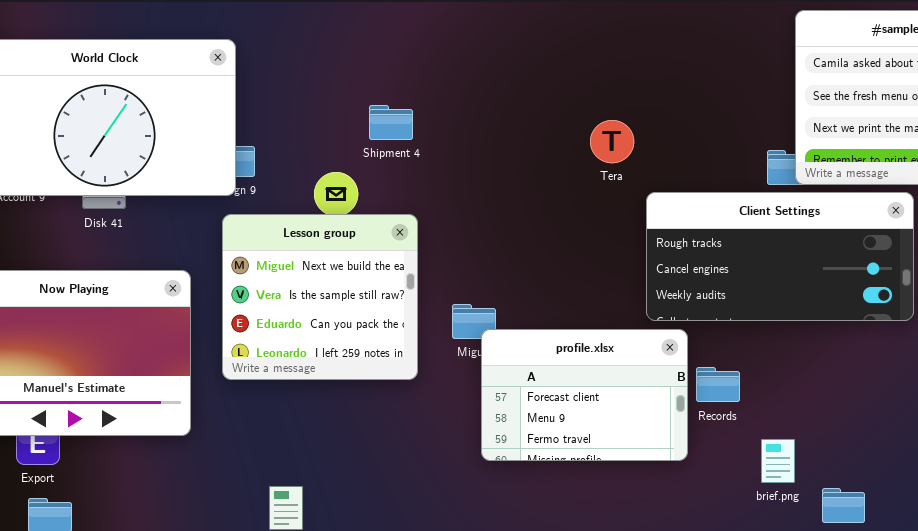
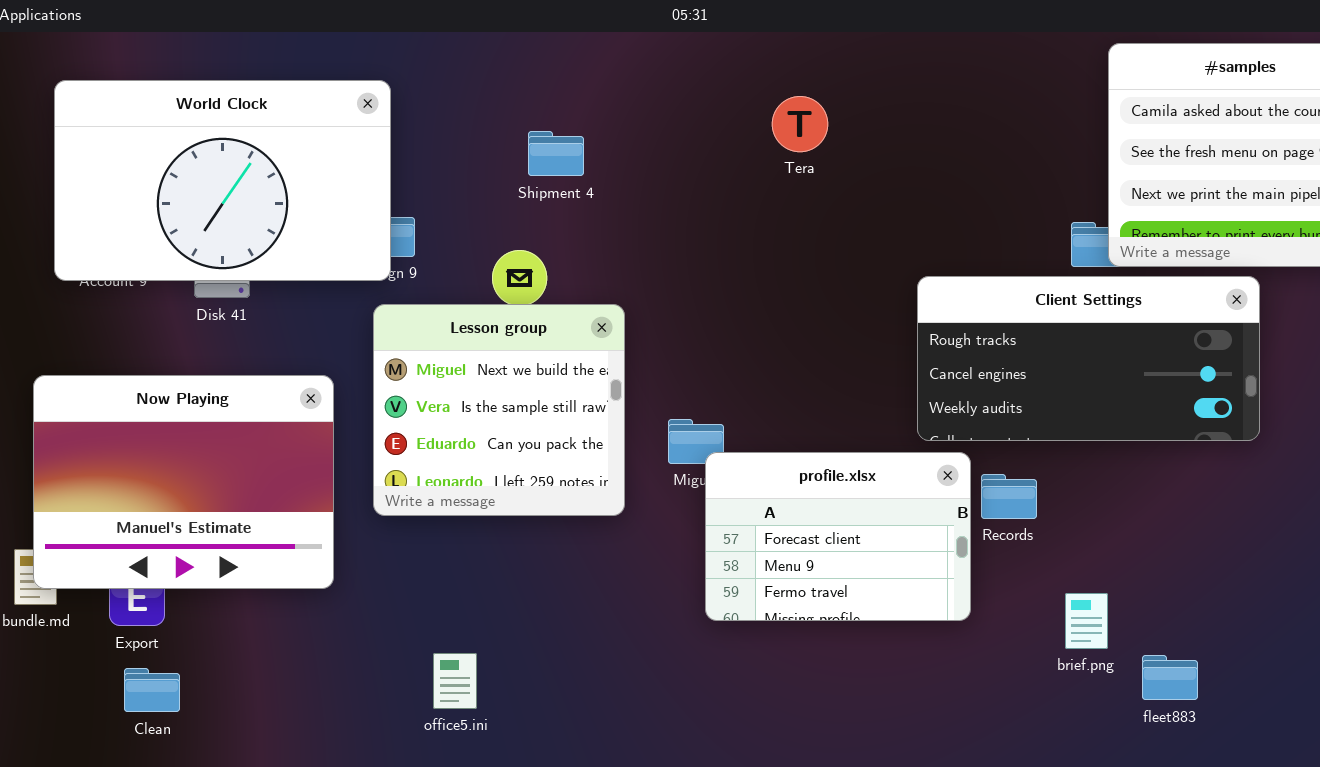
Shipment 4: [369,105,413,140] -> [528,131,584,176], moved
Tera: [590,120,634,163] -> [772,96,828,152], moved
Records: [696,367,740,402] -> [981,474,1037,519], moved

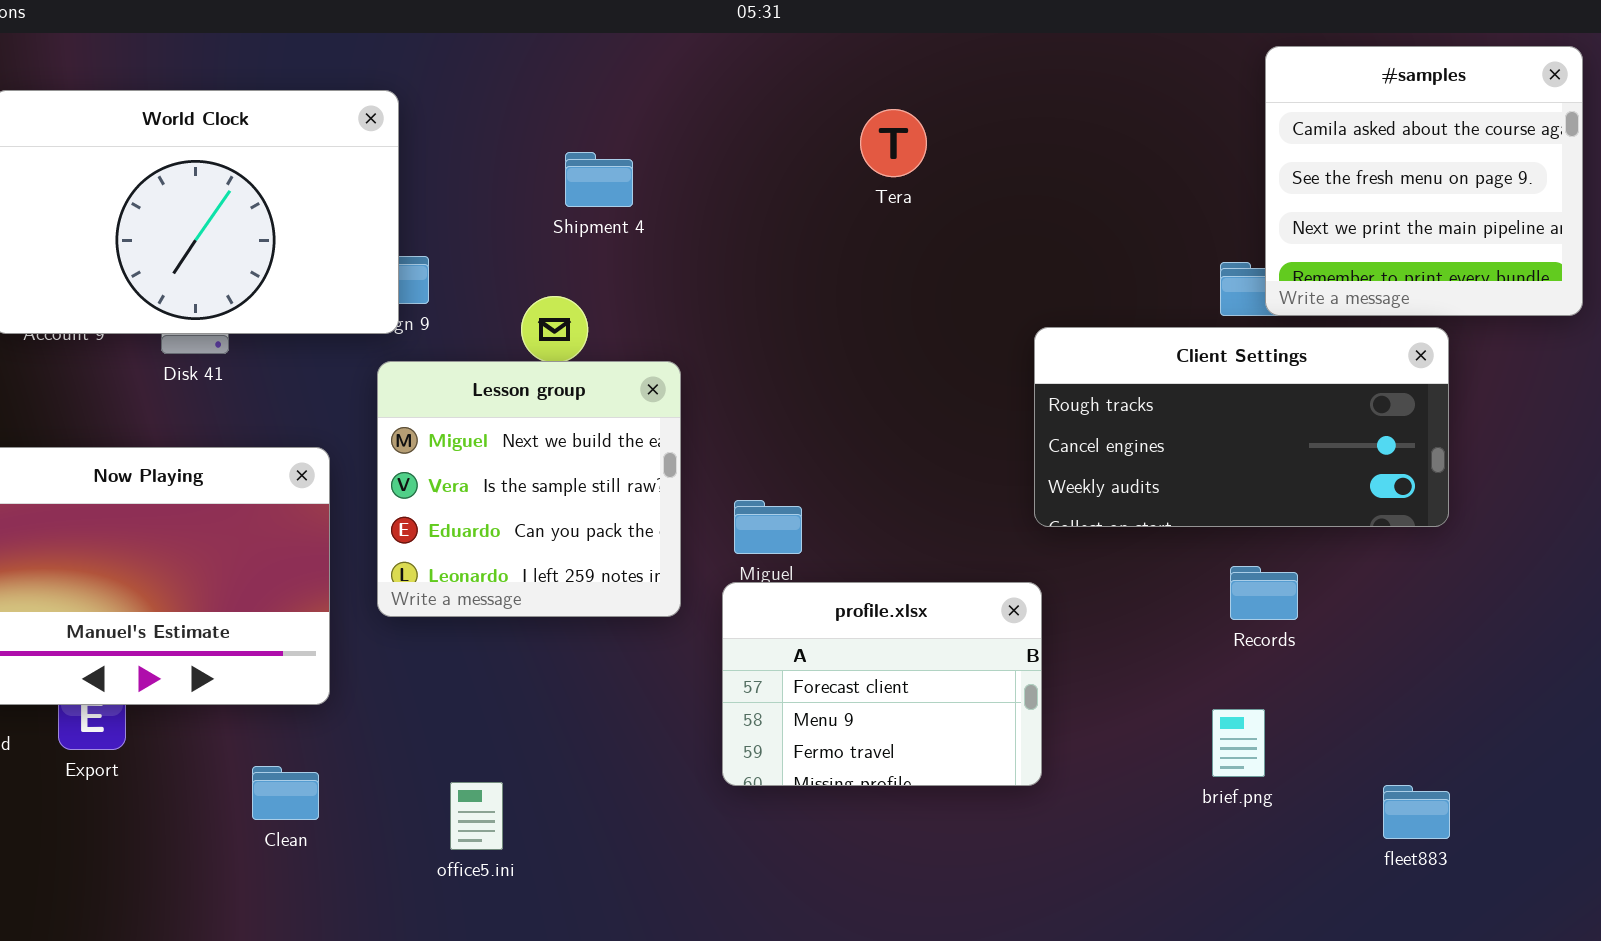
profile.xlsx: [705,452,971,621] -> [722,582,1042,786], moved
Records: [981,474,1037,519] -> [1230,566,1298,620], moved
fleet883: [1142,655,1198,700] -> [1383,785,1450,839], moved
Clean: [124,668,180,712] -> [252,766,319,820], moved

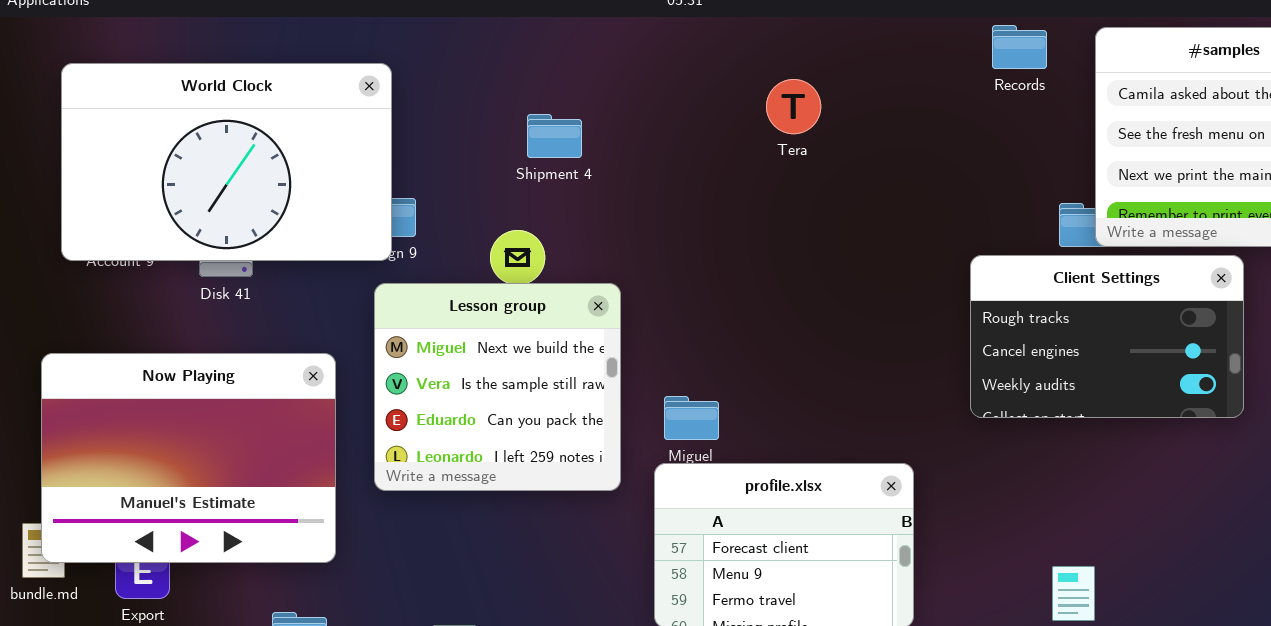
Client Settings: [1034,327,1449,527] -> [970,255,1244,418], resized
Records: [1230,566,1298,620] -> [992,25,1047,69], moved

